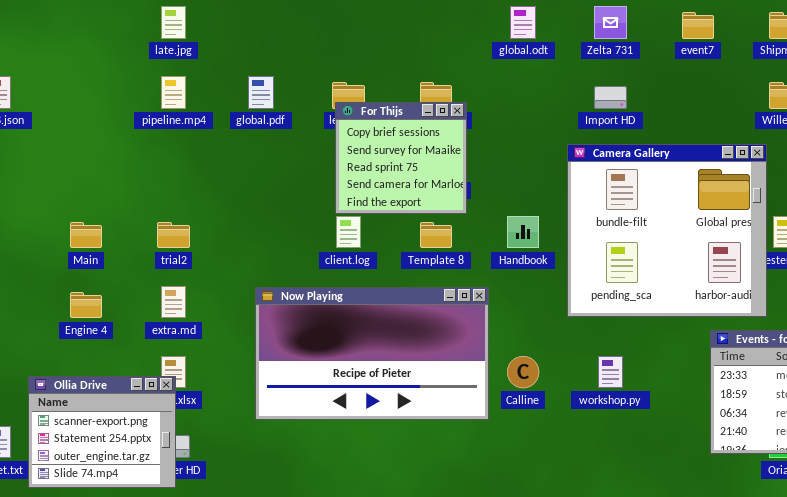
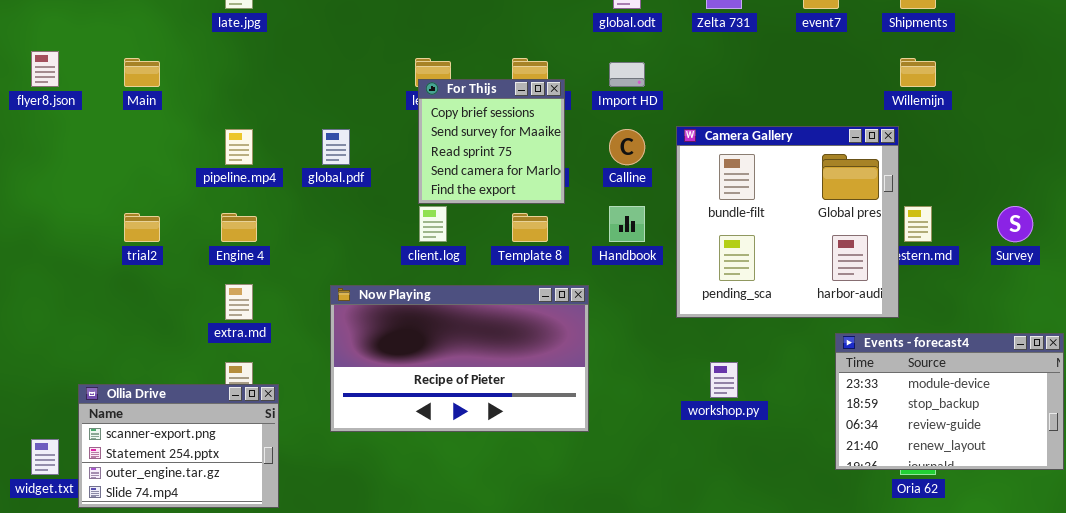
pipeline.mp4: [161,76,186,109] -> [225,129,253,165], moved
global.pdf: [248,76,274,109] -> [322,129,350,165], moved
Import HD: [594,86,627,109] -> [609,62,645,87], moved
Main: [70,222,102,248] -> [124,58,160,87], moved
trial2: [157,222,190,248] -> [124,213,160,242], moved
Engine 4: [70,292,102,318] -> [221,213,257,242], moved
Calline: [507,356,539,388] -> [609,129,645,165], moved
Ollia Drive: [28,376,176,488] -> [78,384,279,508], resized

